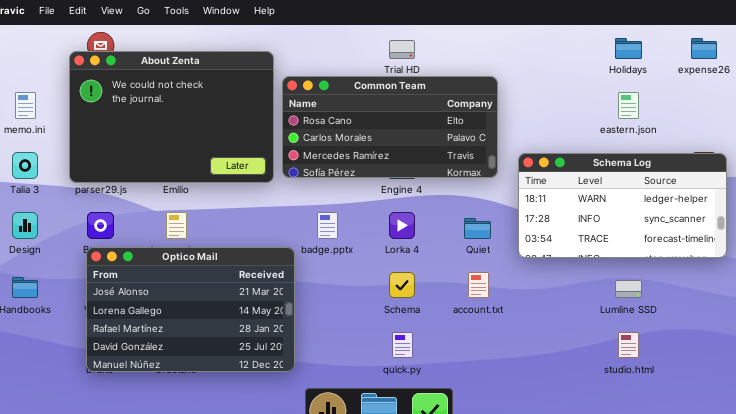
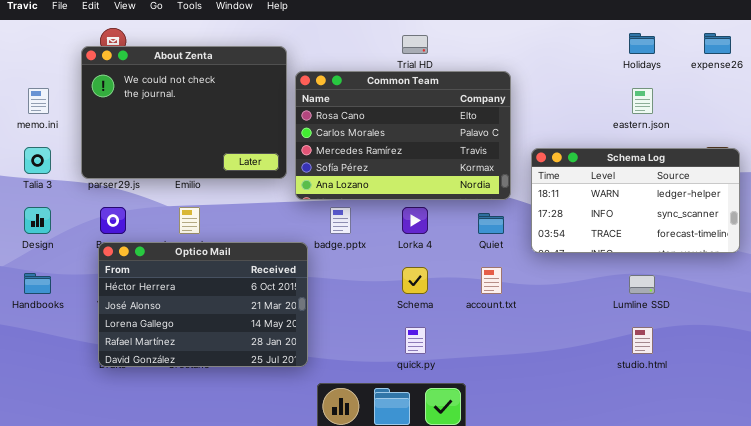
Common Team: [282,76,498,178] -> [295,71,511,200], resized
Optico Mail: [86,247,295,372] -> [98,242,308,367], scrolled up 1 row

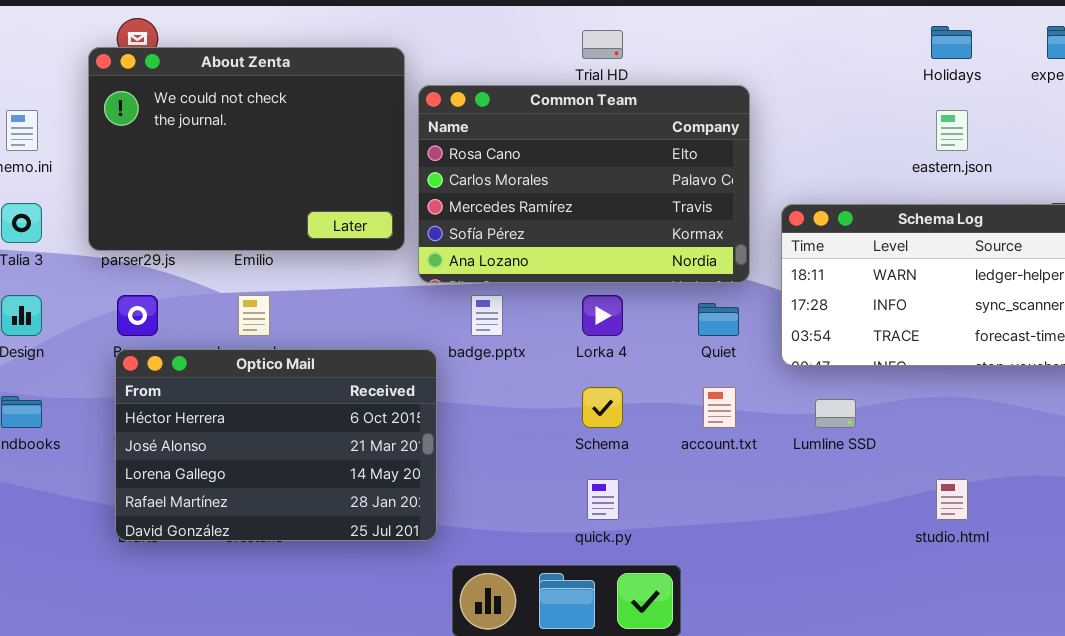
Lumline SSD: [629,275,655,294] -> [815,399,856,428], moved

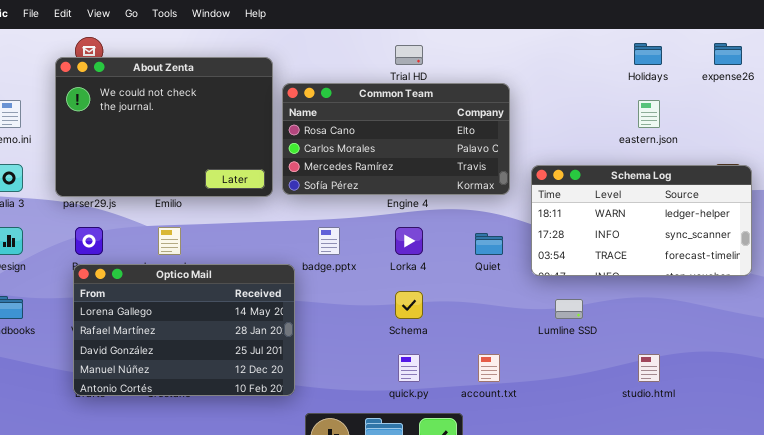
Common Team: [418,85,750,283] -> [282,83,510,195], resized
Optico Mail: [115,349,437,541] -> [73,264,295,396], scrolled down 2 rows
account.txt: [703,387,736,428] -> [478,354,500,382], moved

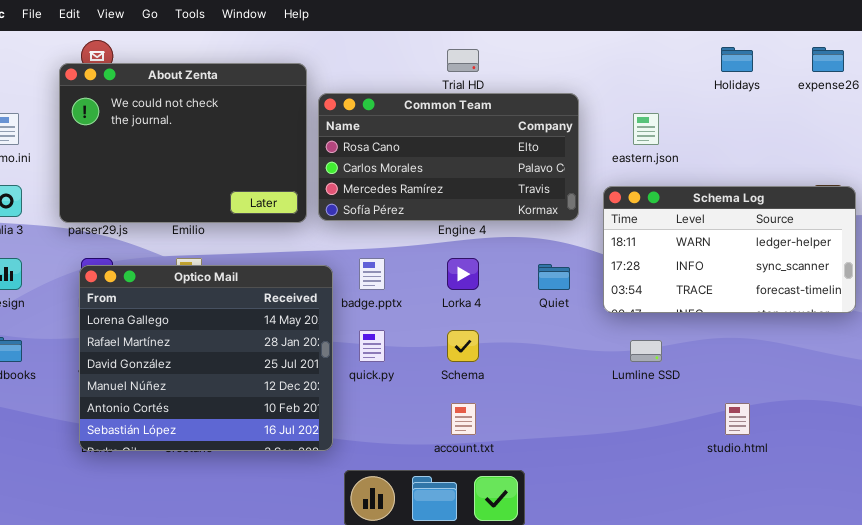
eastern.json: [638,100,660,128] -> [633,113,659,145], moved
Optico Mail: [73,264,295,396] -> [79,265,333,451], resized
quick.py: [398,354,420,382] -> [359,330,385,362], moved
account.txt: [478,354,500,382] -> [451,403,476,435], moved

